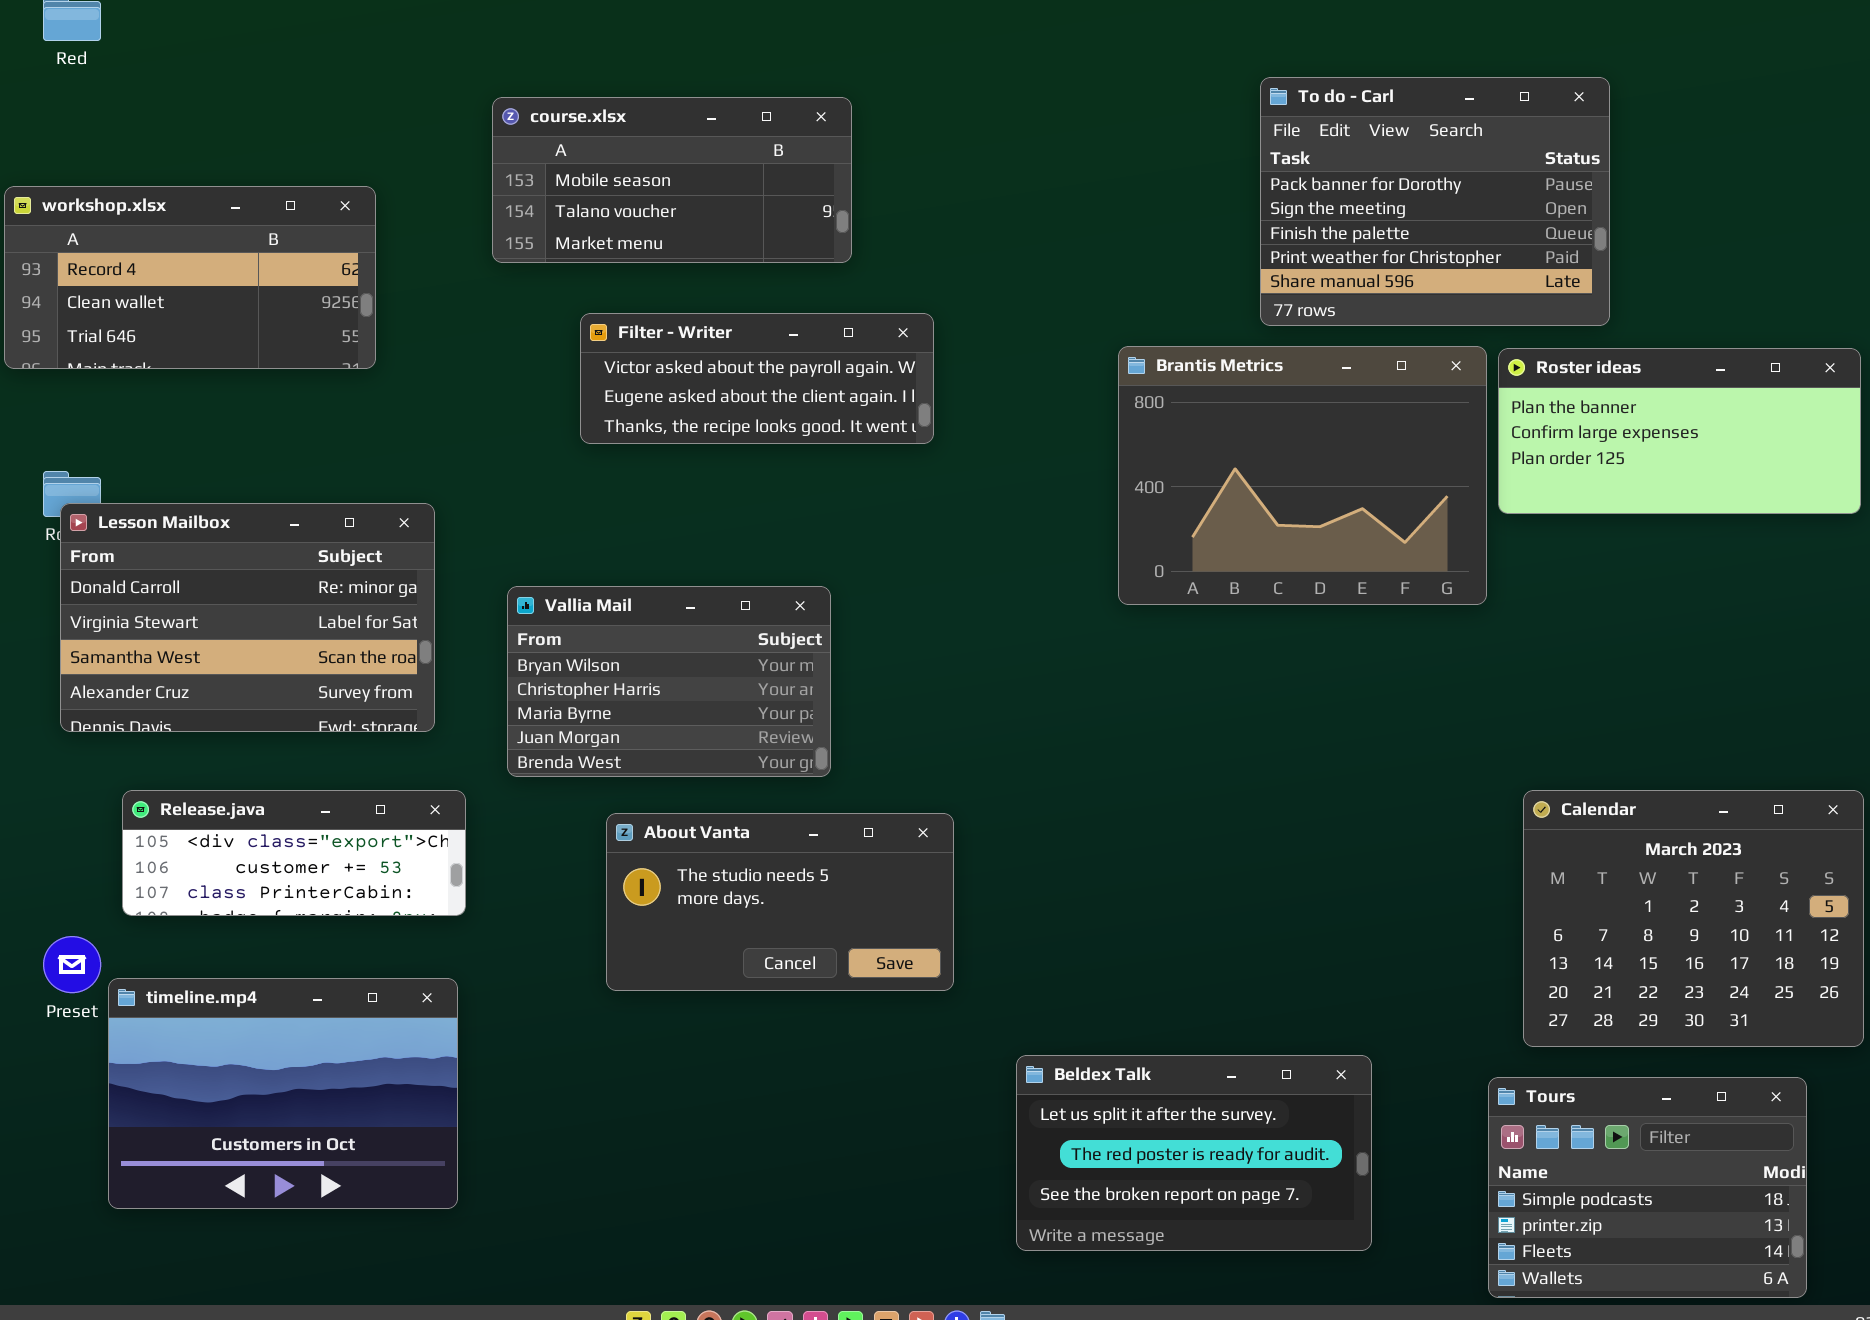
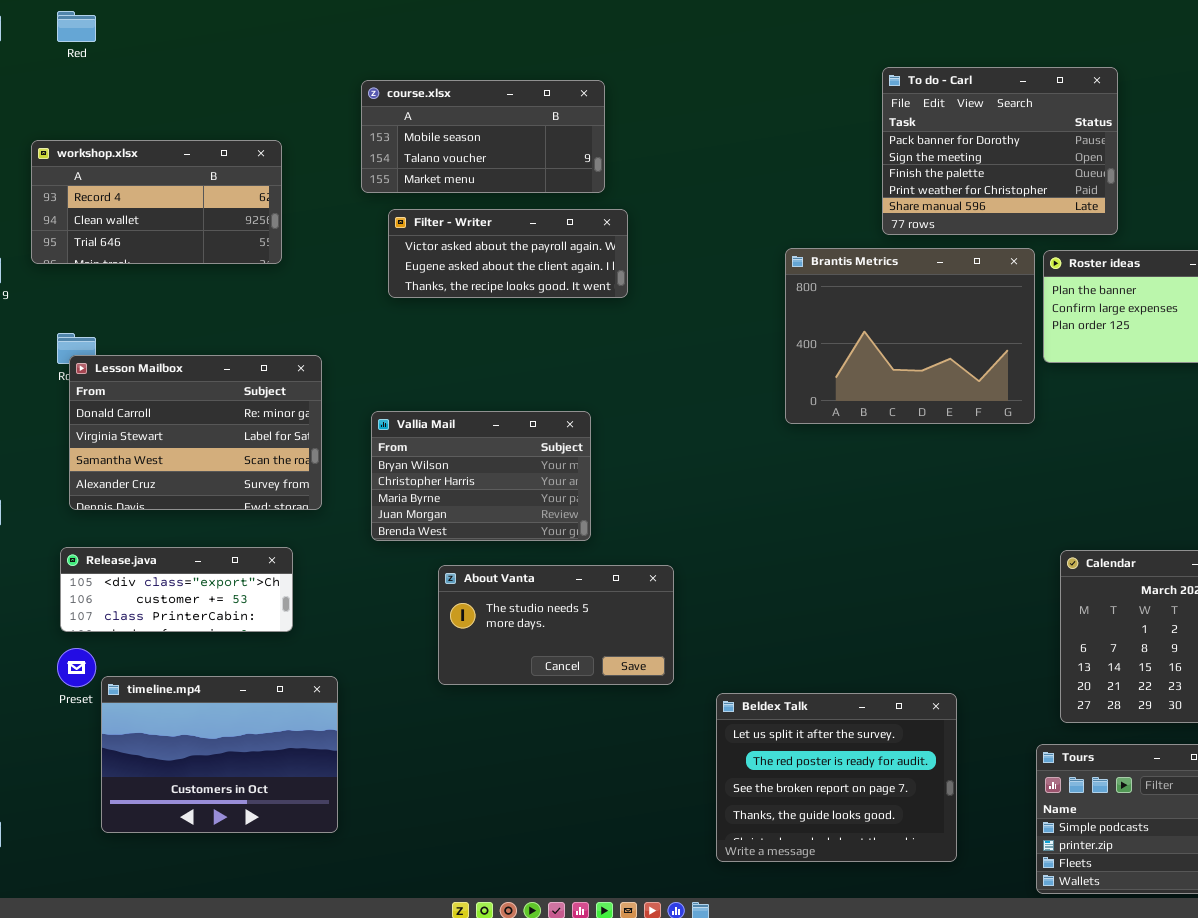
Filter - Writer: [580,313,934,444] -> [388,209,628,298], moved
Release.java: [122,790,466,916] -> [60,547,293,632], moved
Beldex Talk: [1016,1055,1372,1251] -> [716,693,957,862], resized

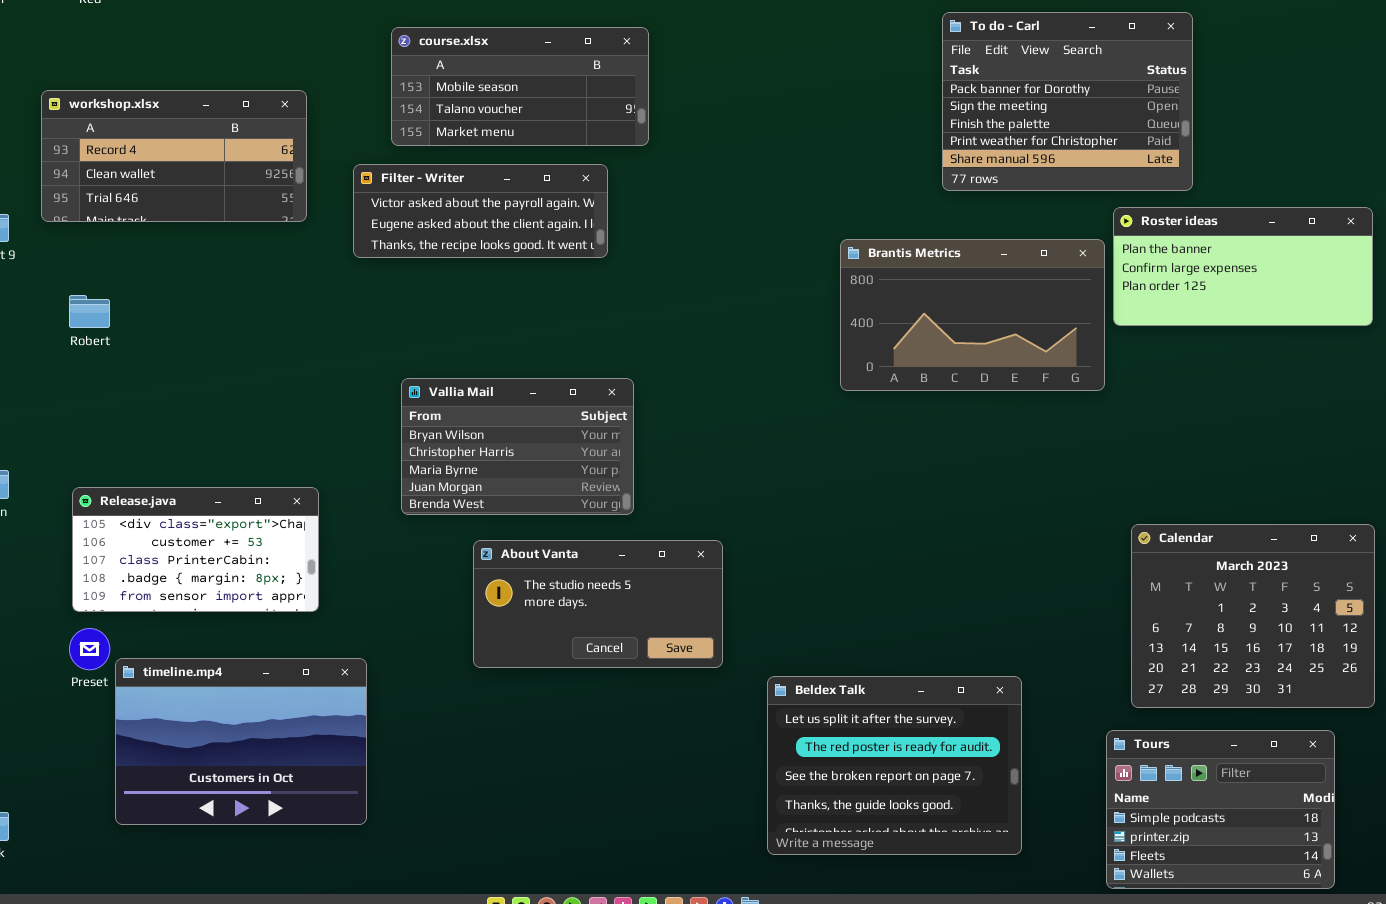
Filter - Writer: [388,209,628,298] -> [353,164,608,258], moved
Brantis Metrics: [785,248,1035,424] -> [840,239,1105,391], resized
Lesson Mailbox: [69,355,322,510] -> none, closed
Release.java: [60,547,293,632] -> [72,487,319,612], resized

